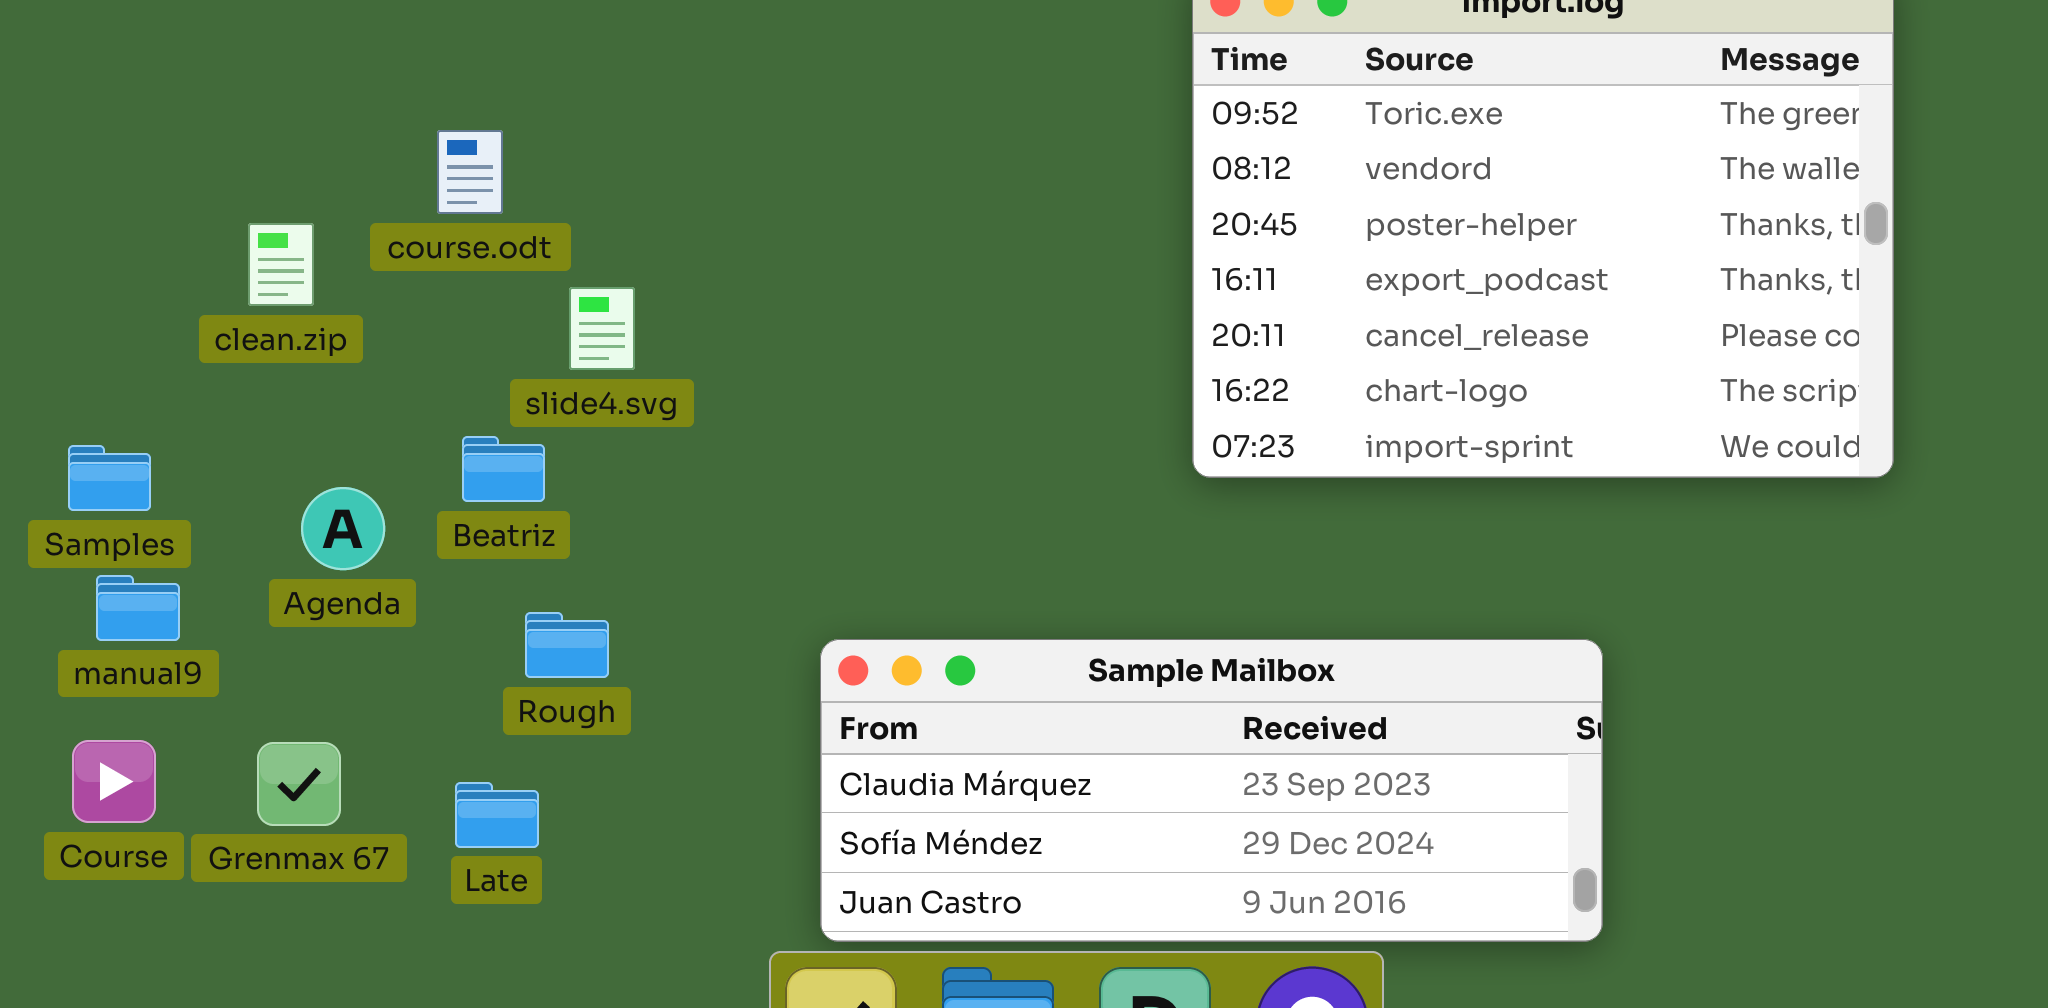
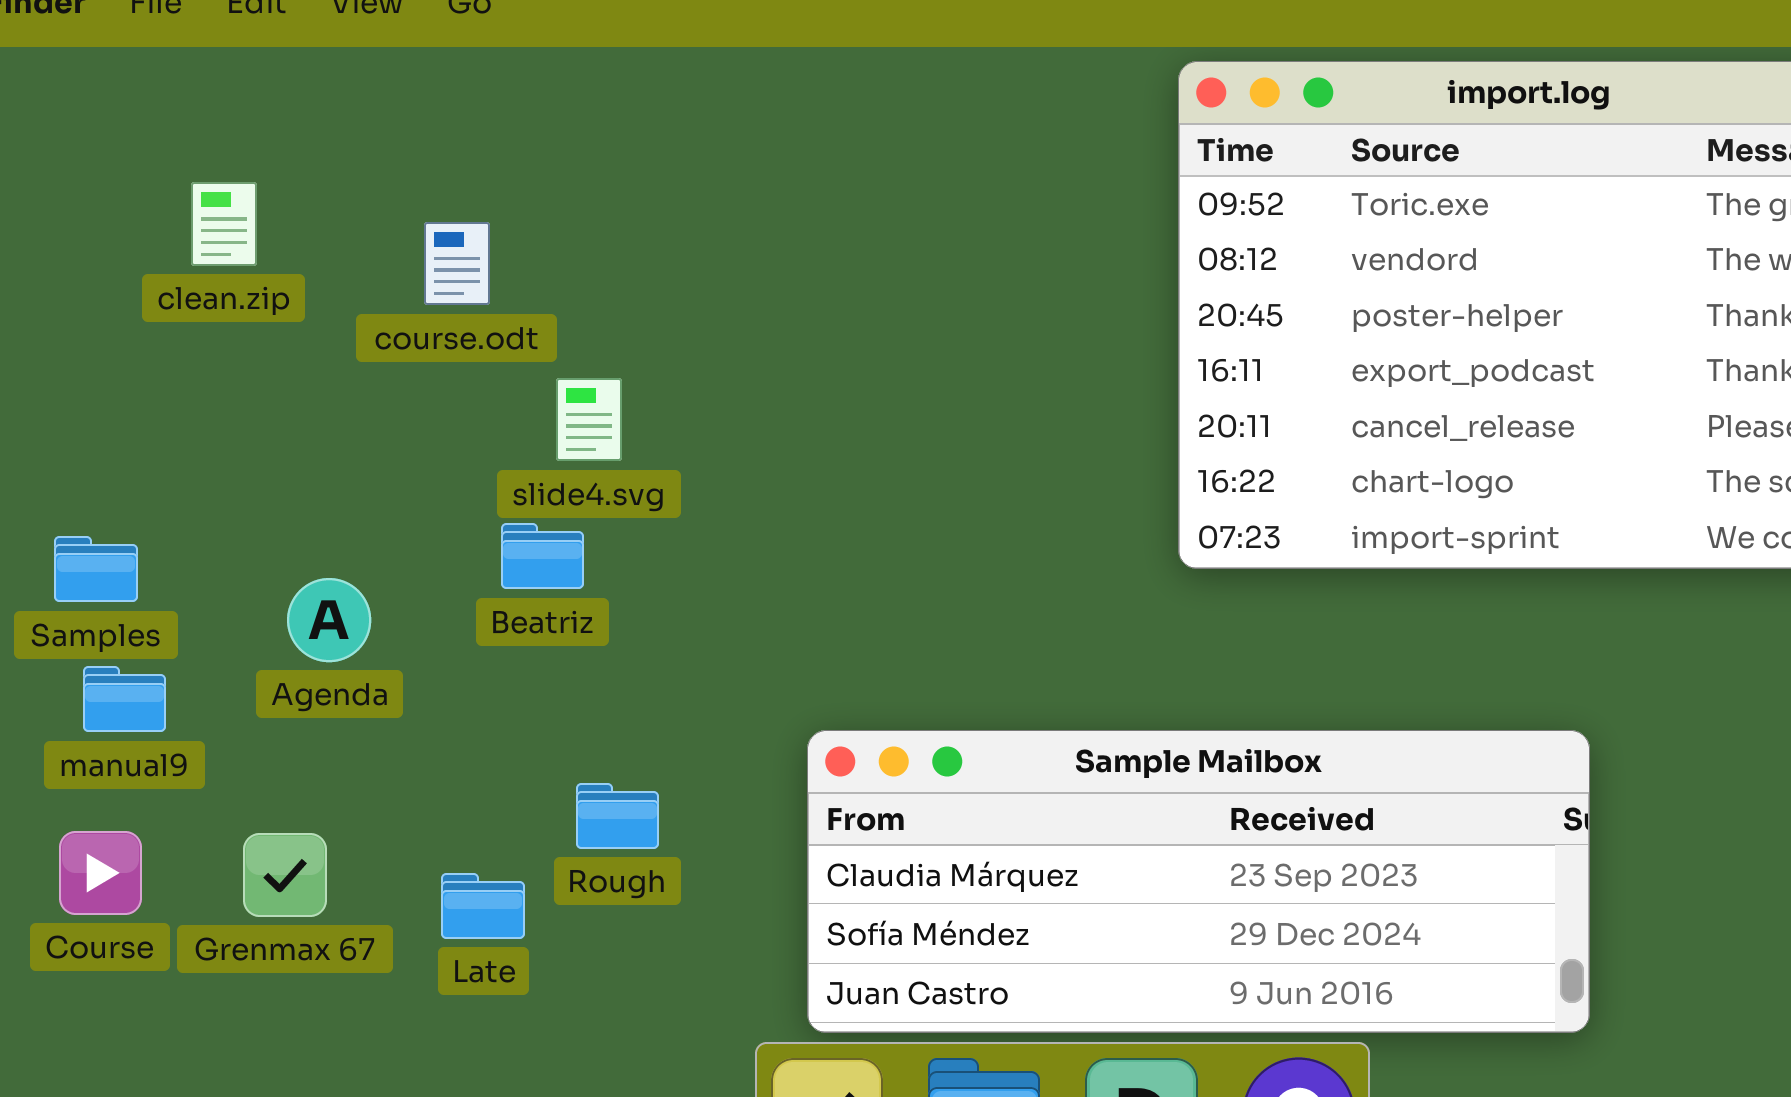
clean.zip: [248,223,314,306] -> [191,182,257,266], moved
Beatriz: [462,436,545,502] -> [501,523,584,589], moved
Rough: [525,612,609,678] -> [576,783,659,849], moved

